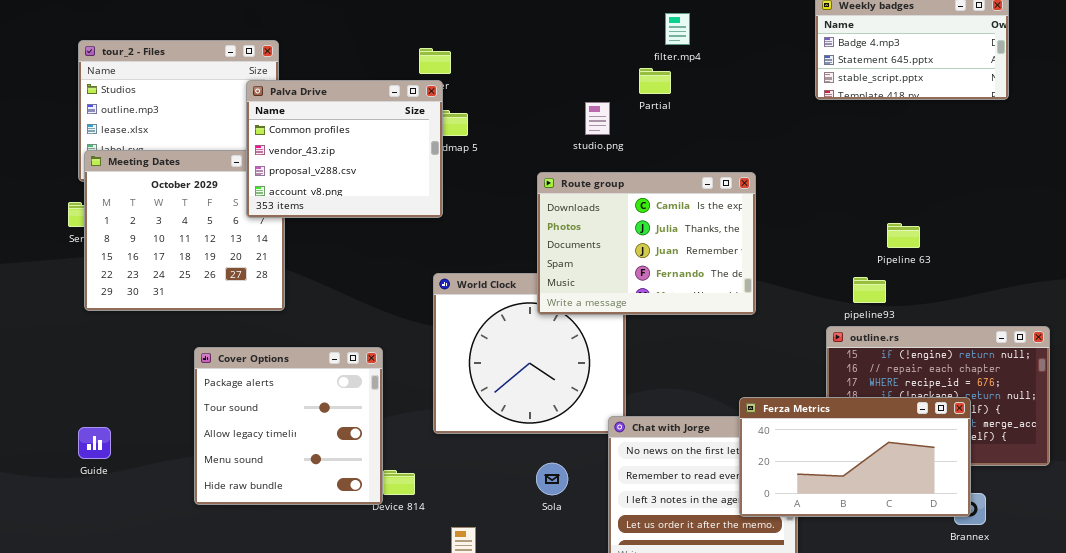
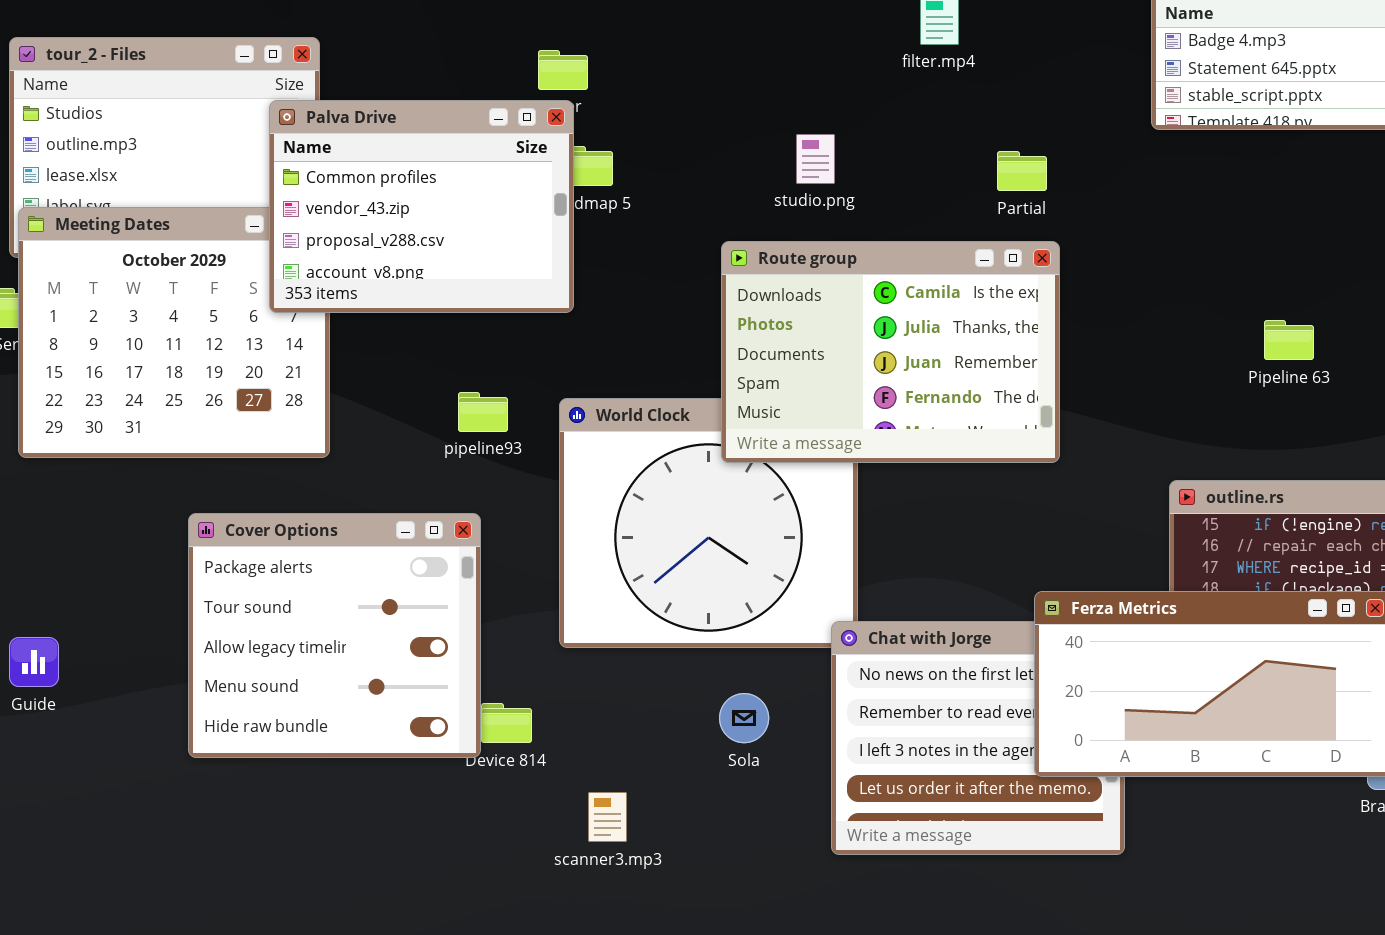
Partial: [639,68,671,94] -> [997,151,1047,191], moved
pipeline93: [853,277,886,303] -> [458,392,508,432], moved

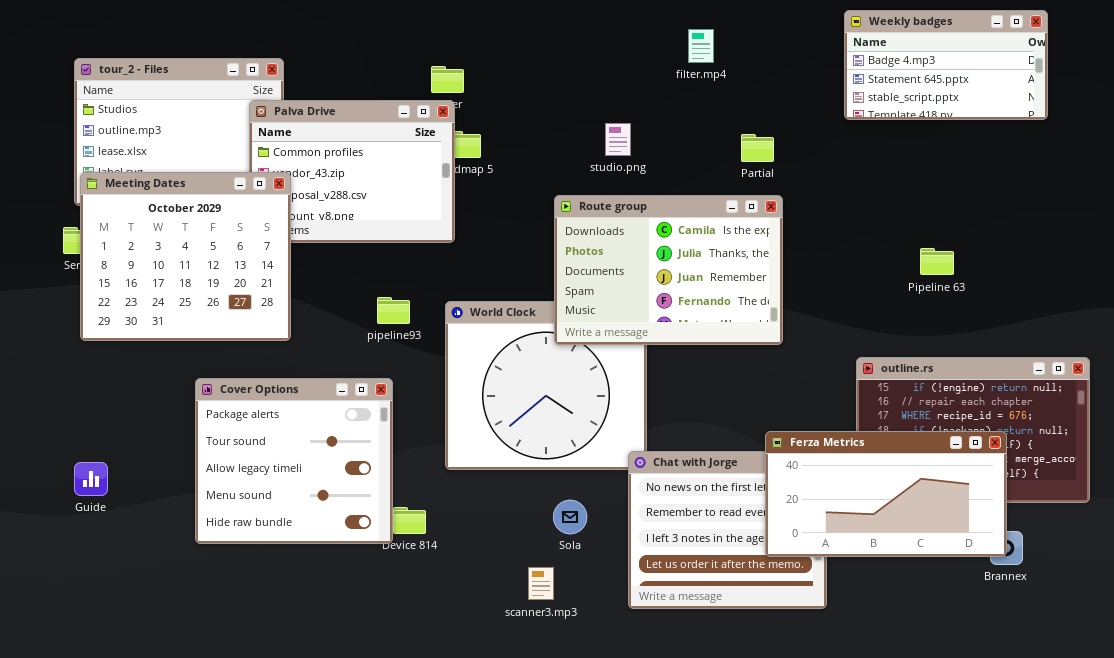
Meeting Dates: [18,207,330,458] -> [80,172,291,341], raised
scanner3.mp3: [588,792,627,842] -> [528,567,554,600], moved

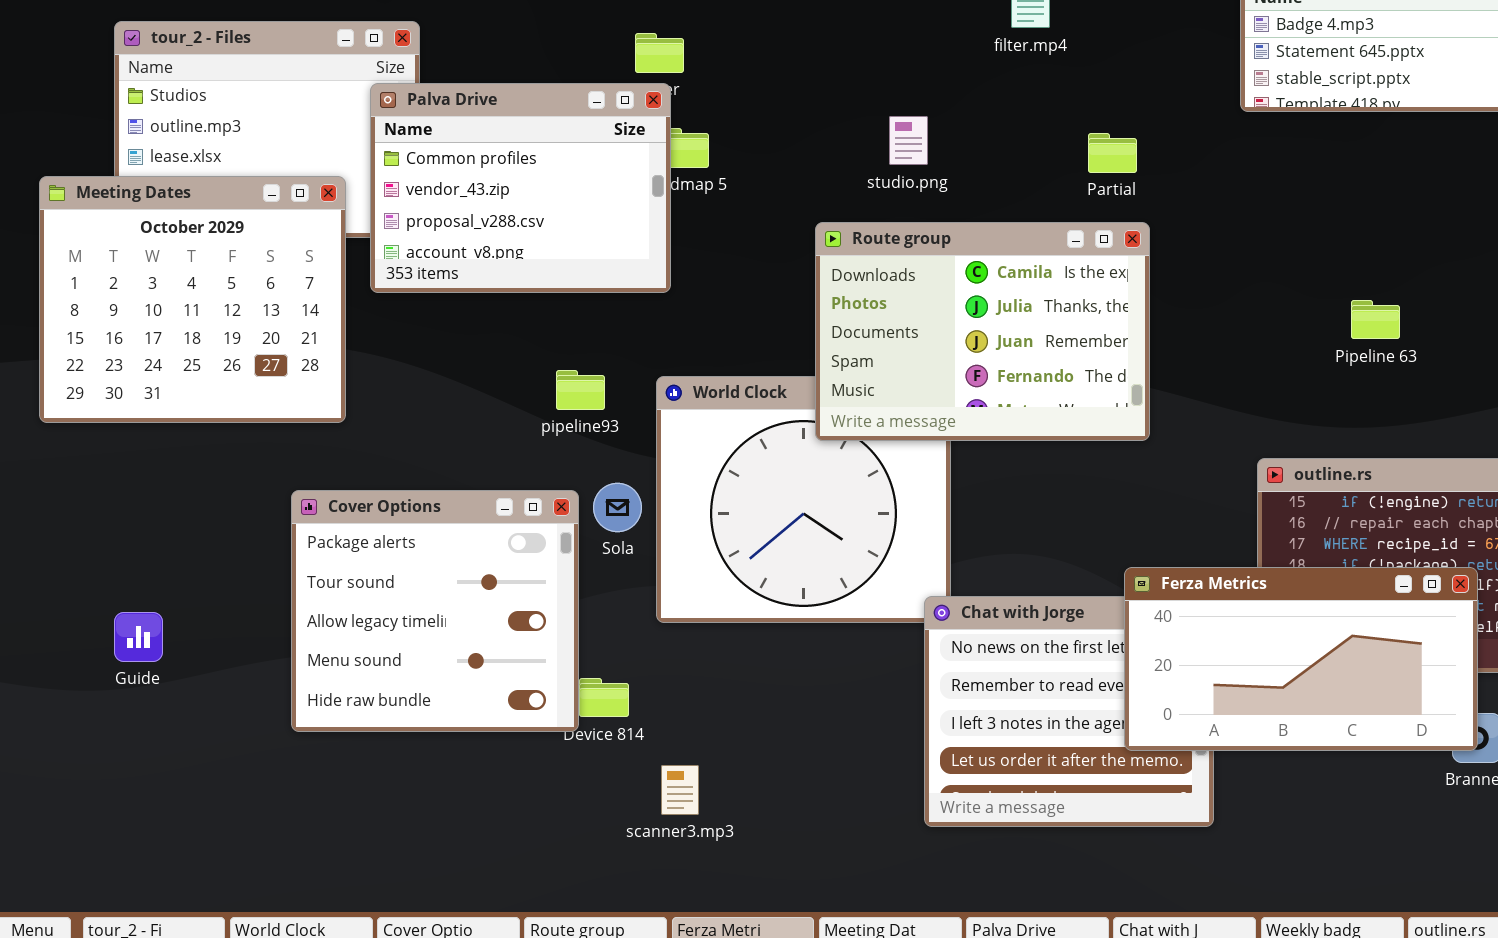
Meeting Dates: [80,172,291,341] -> [39,176,346,423], moved
Sola: [553,500,587,534] -> [593,483,642,532], moved
scanner3.mp3: [528,567,554,600] -> [661,765,699,815], moved

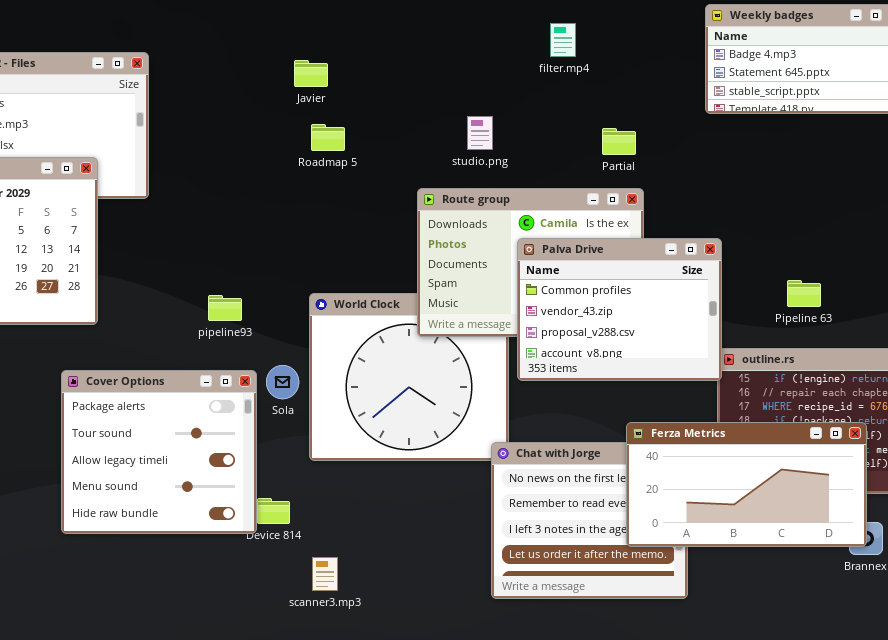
Palva Drive: [370,83,671,293] -> [517,238,722,381], moved
Pipeline 63: [1351,300,1400,339] -> [787,280,821,307], moved
pipeline93: [556,370,605,410] -> [208,295,242,321], moved

